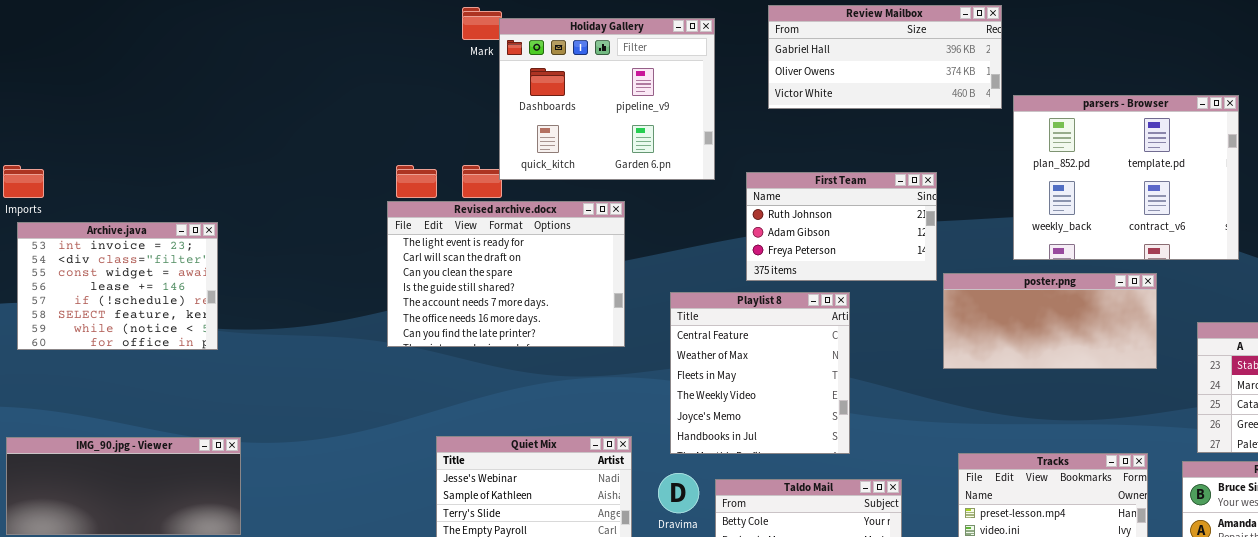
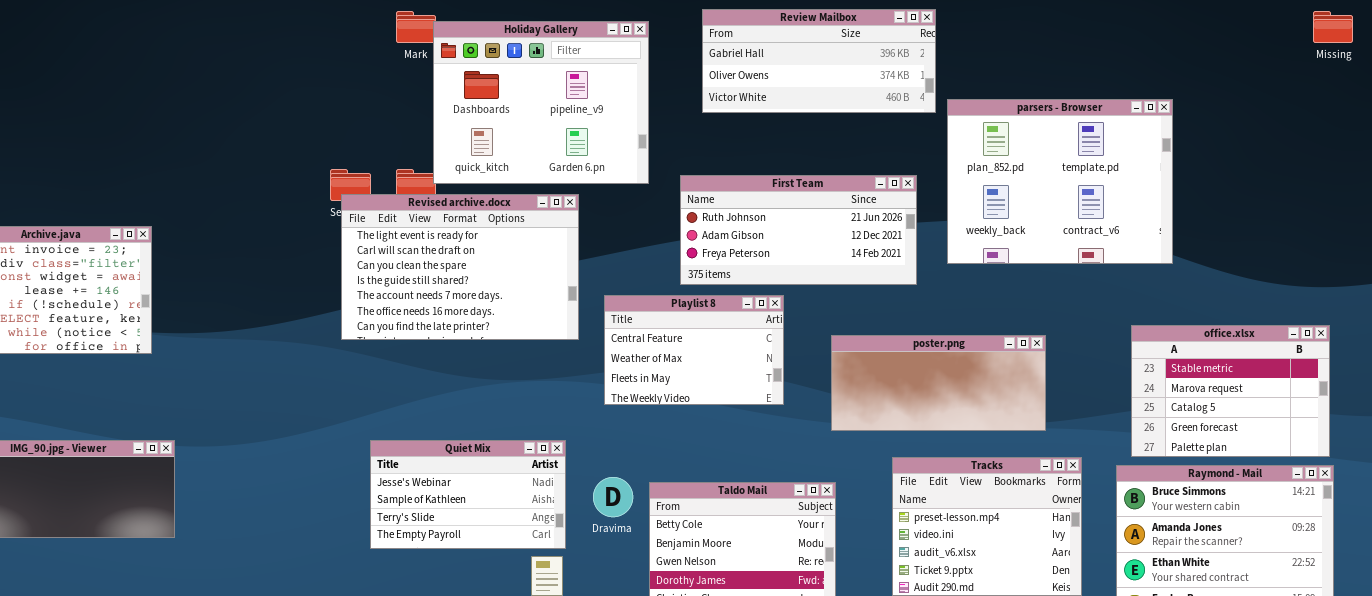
First Team: [746,172,937,281] -> [680,175,917,285], resized
Revised archive.docx: [387,201,625,347] -> [341,194,579,340], moved
poster.png: [943,273,1157,369] -> [831,335,1046,431], moved
Playlist 8: [670,292,850,454] -> [604,295,784,405], resized

